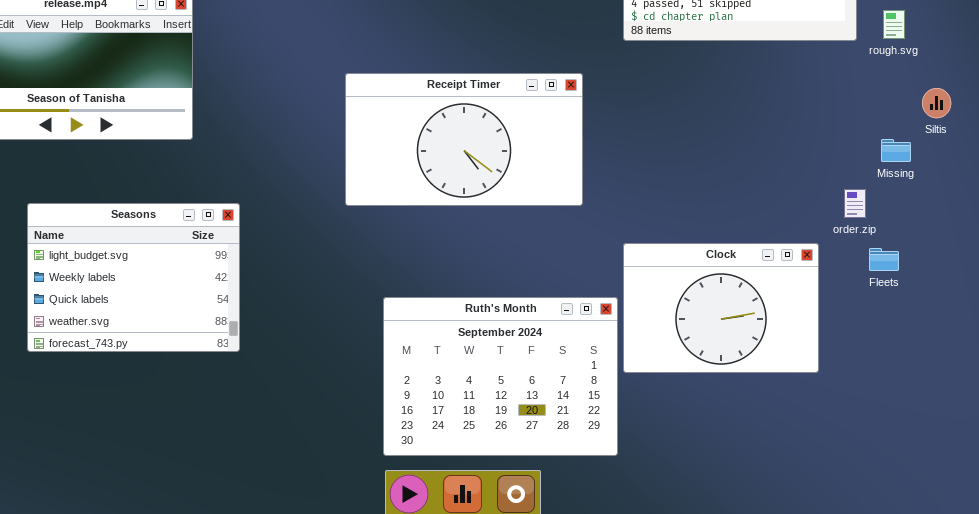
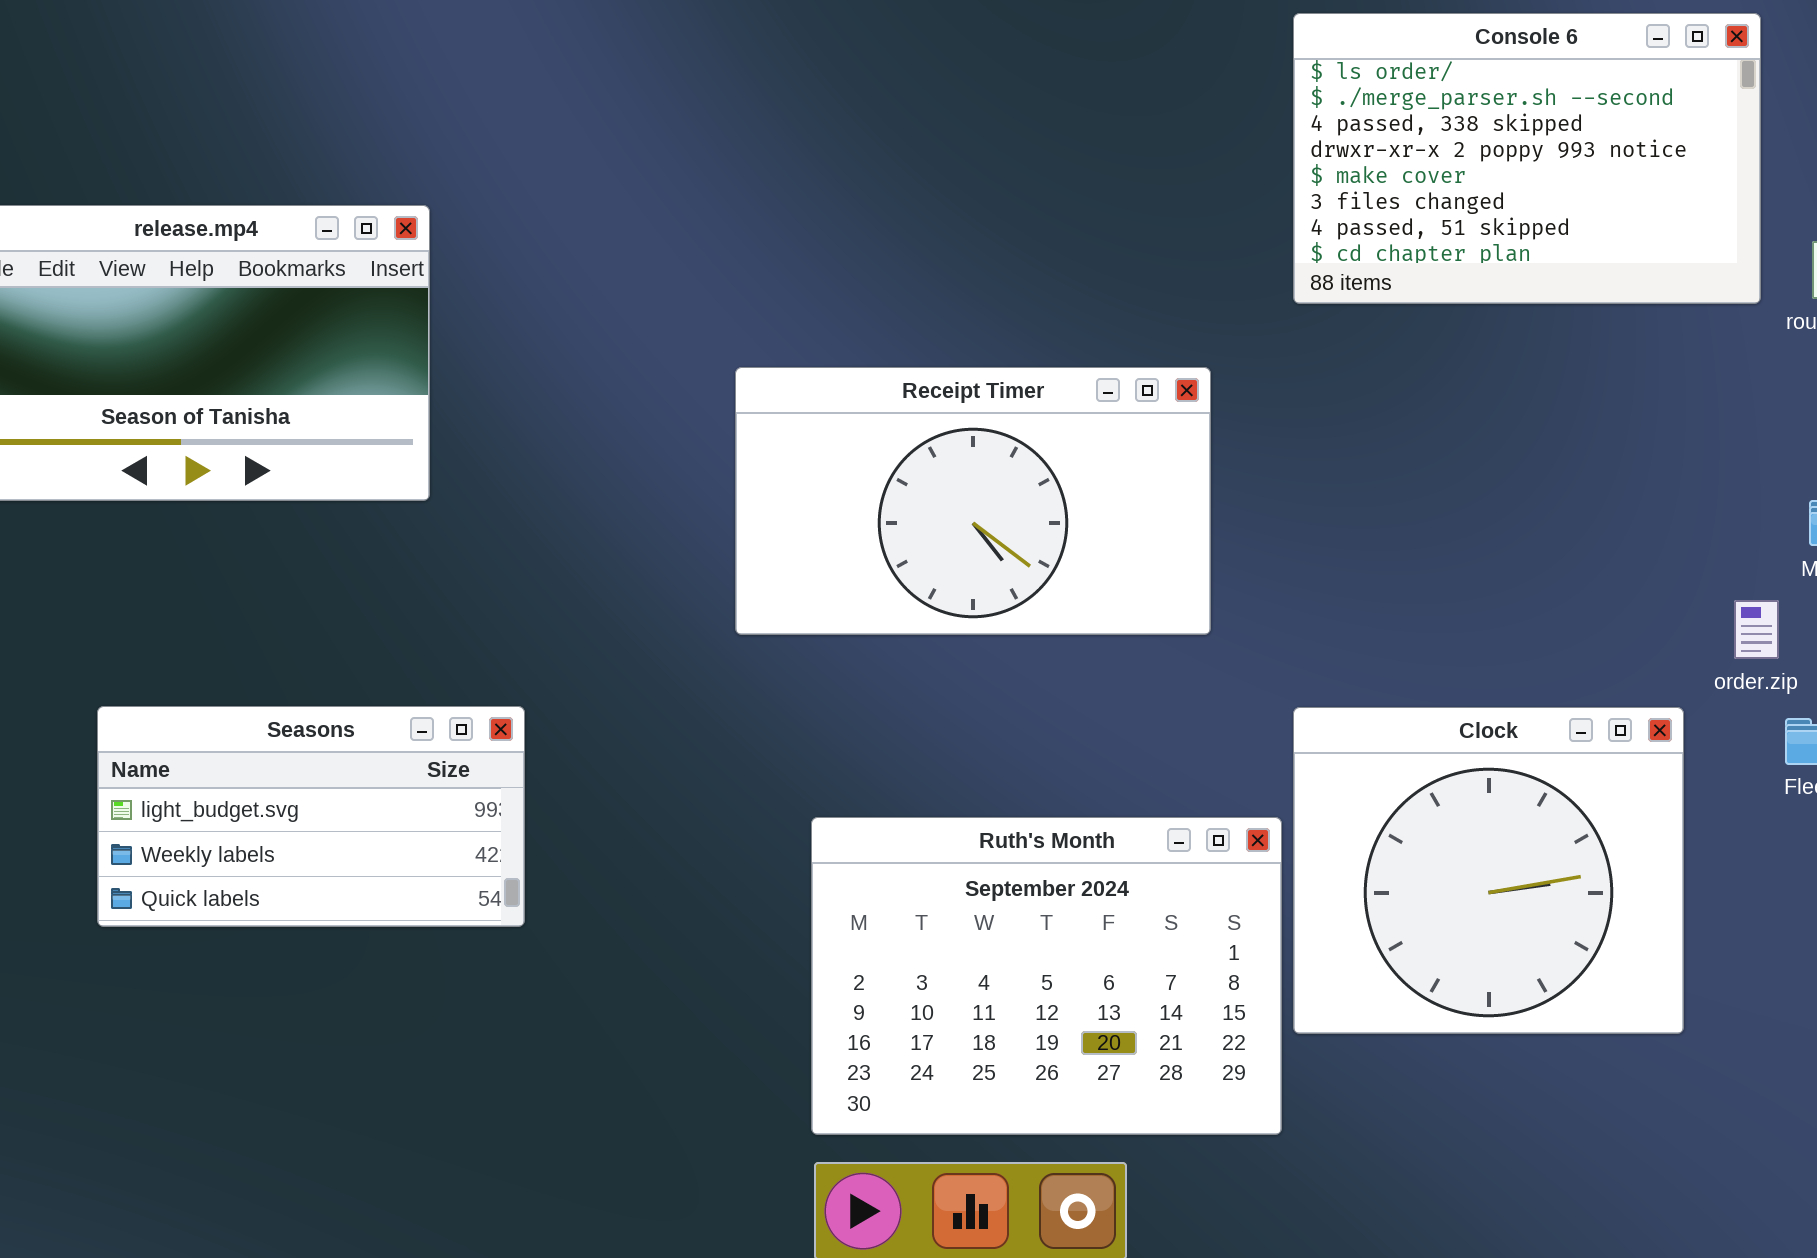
Seasons: [27,203,240,352] -> [97,706,525,927], resized
Clock: [623,243,819,373] -> [1293,707,1684,1034], resized

